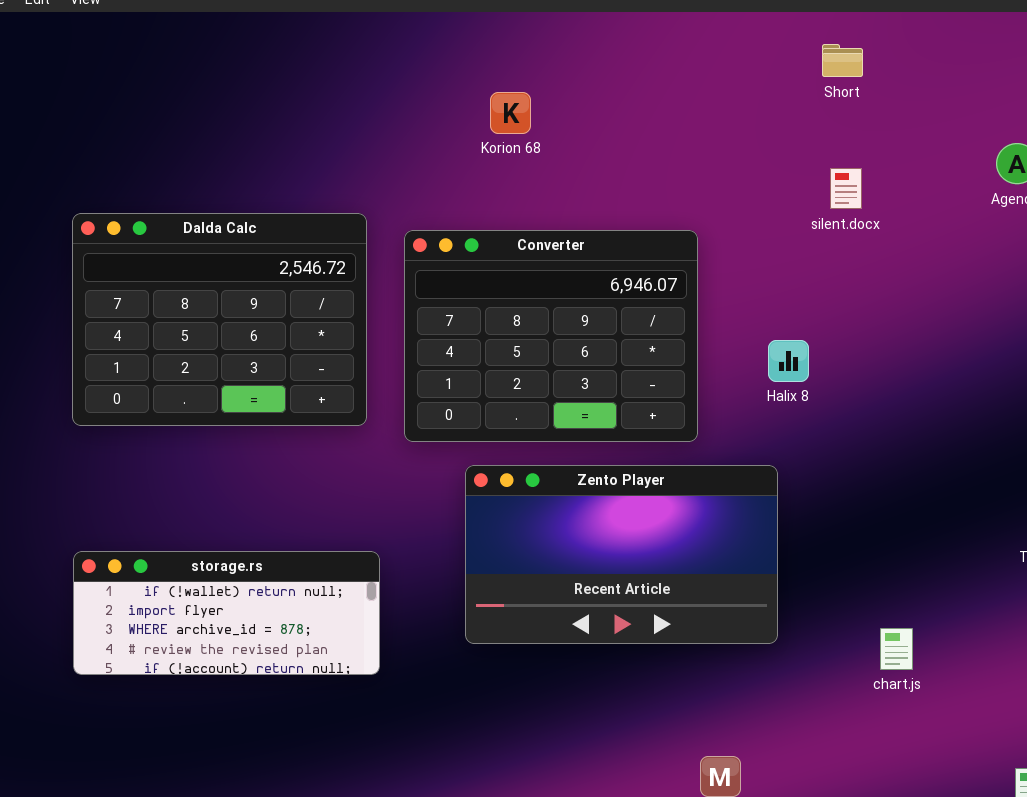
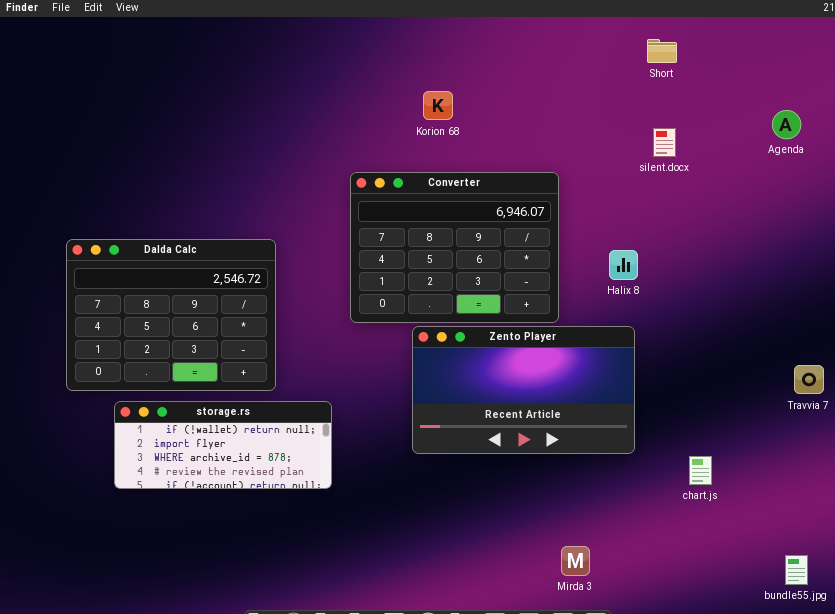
Korion 68: [490,92,531,134] -> [423,91,453,120], moved
Dalda Calc: [72,213,367,426] -> [66,239,276,391], moved
Zento Player: [465,465,778,644] -> [412,326,635,454], moved

